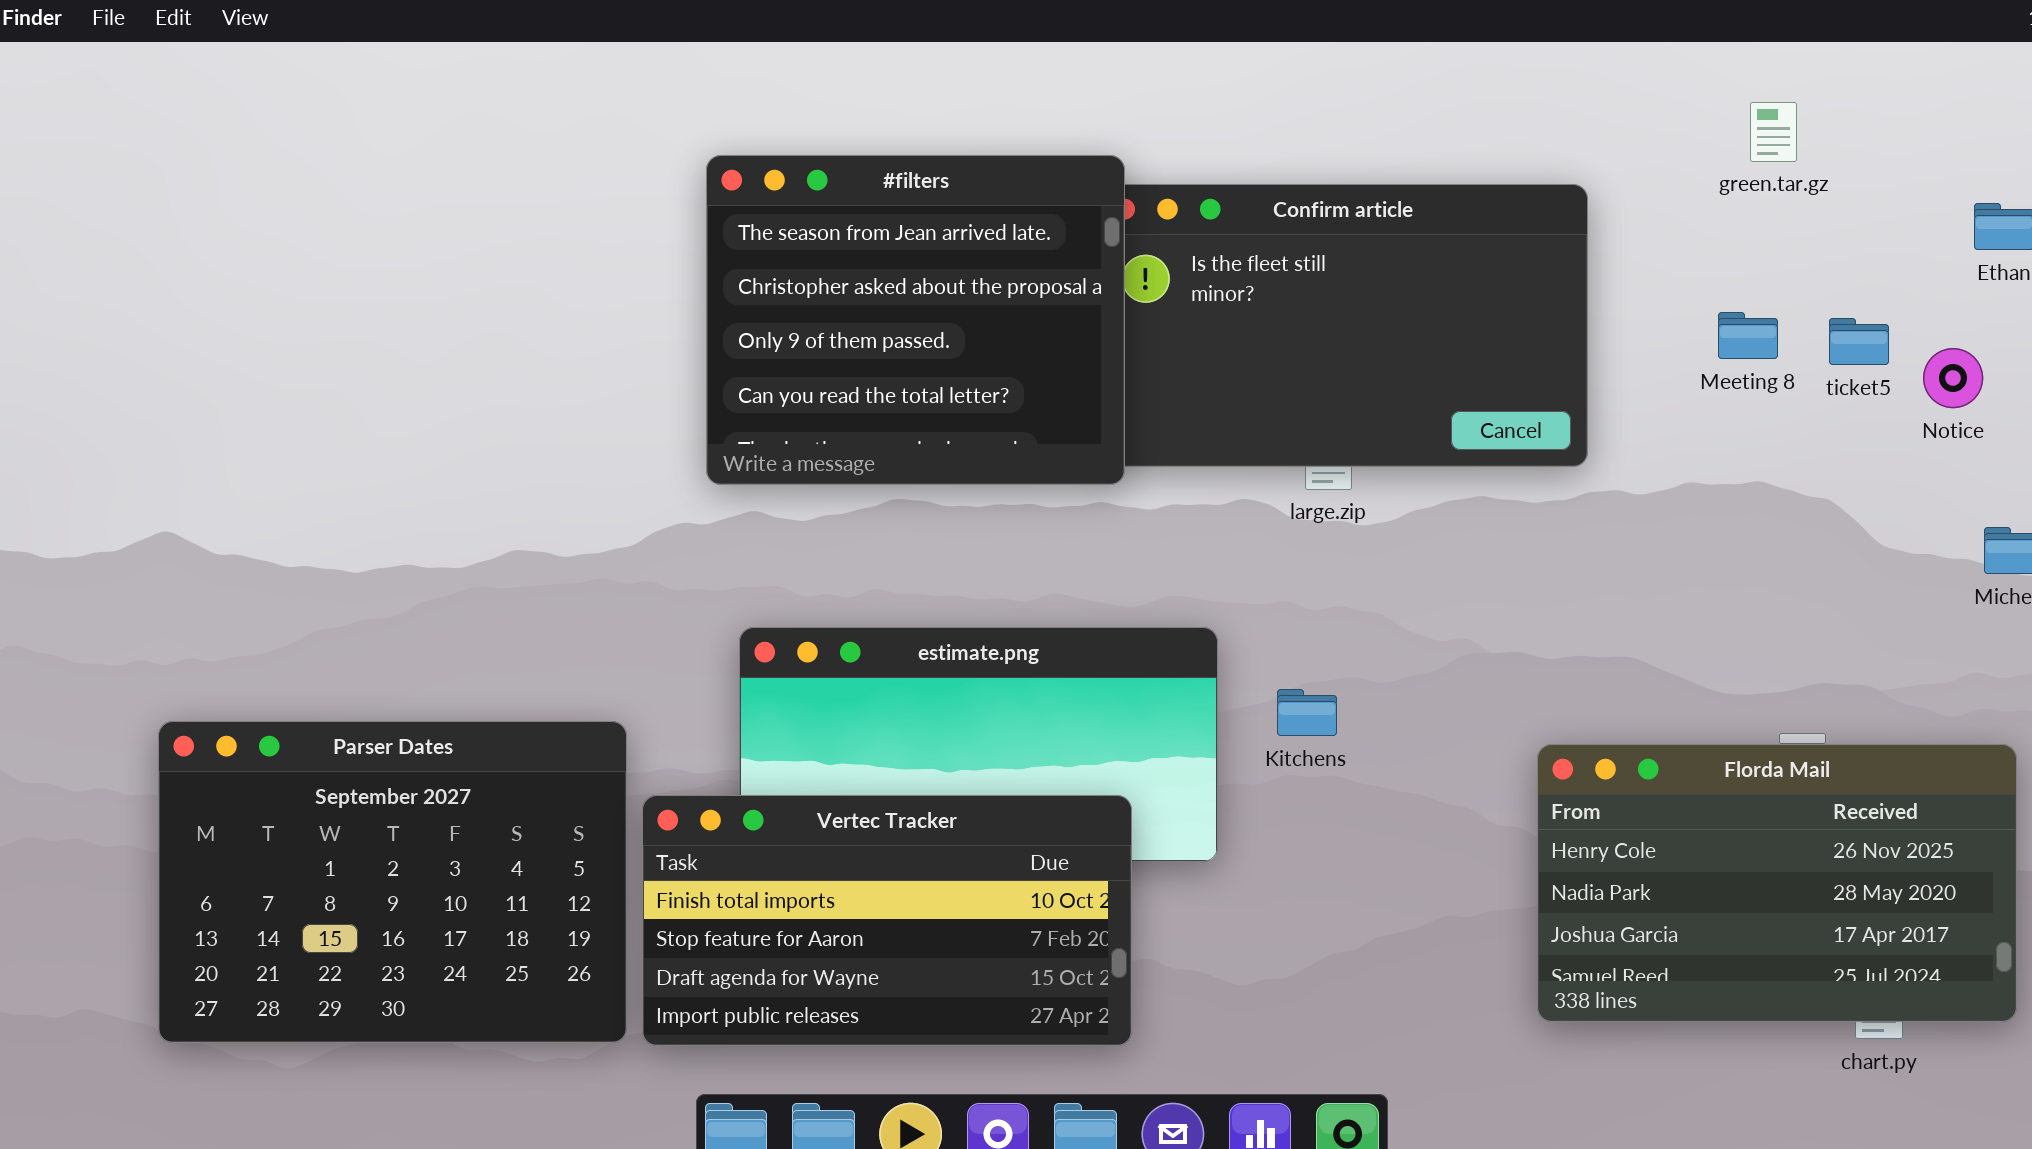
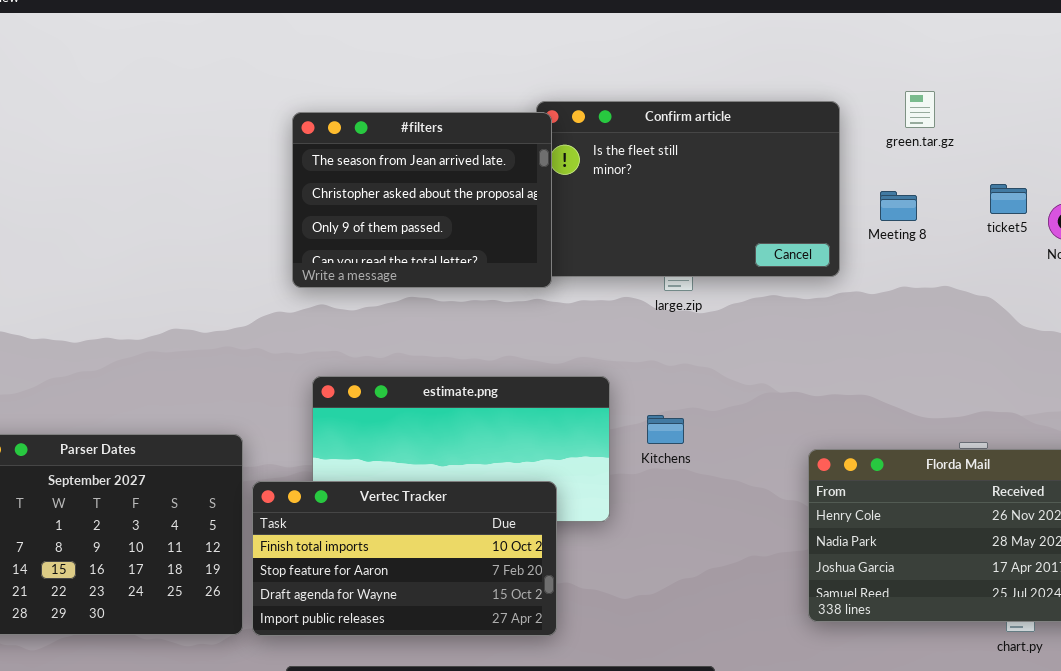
green.tar.gz: [1750,102,1797,162] -> [905,91,935,128], moved
#filters: [706,155,1125,485] -> [292,112,552,288], resized
Meeting 8: [1718,312,1778,359] -> [880,191,917,221], moved

